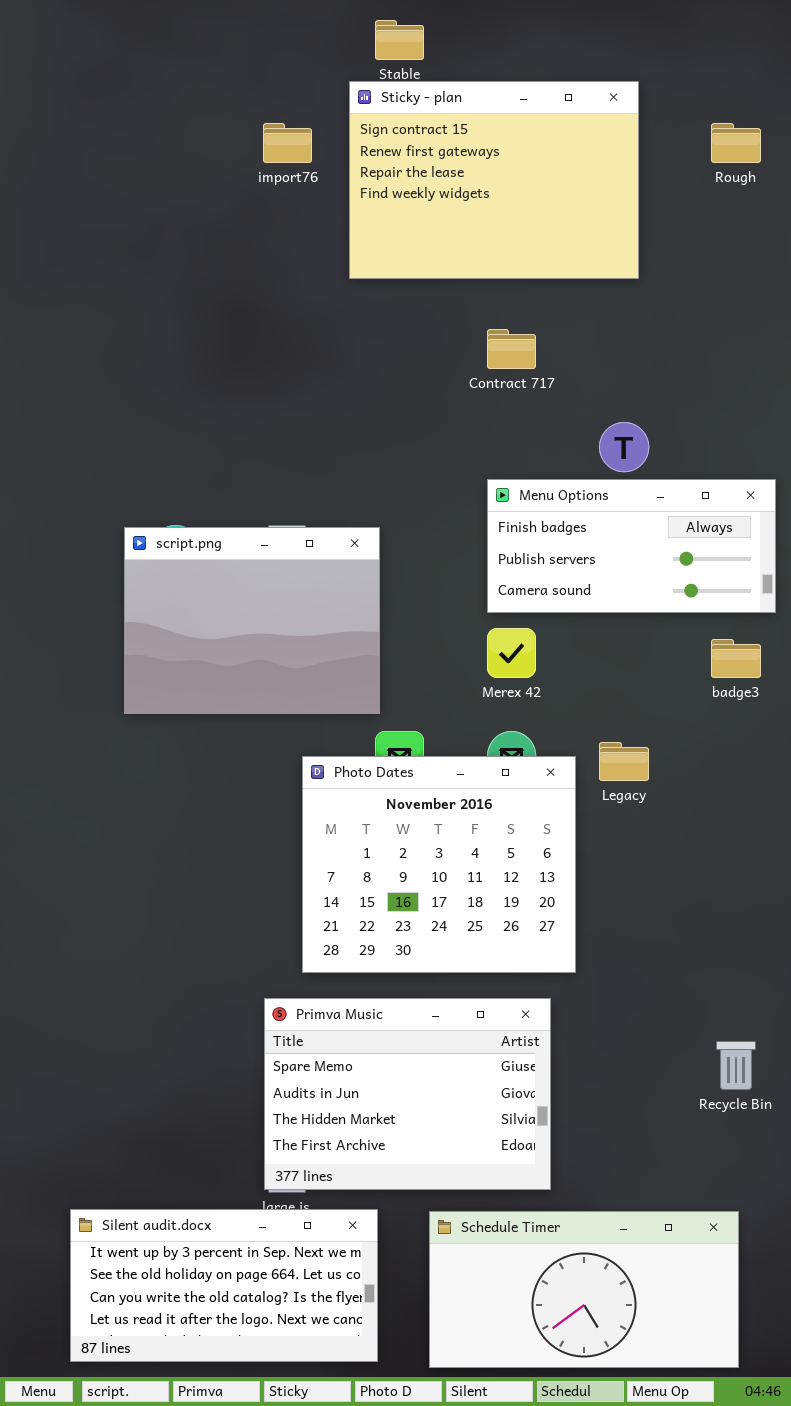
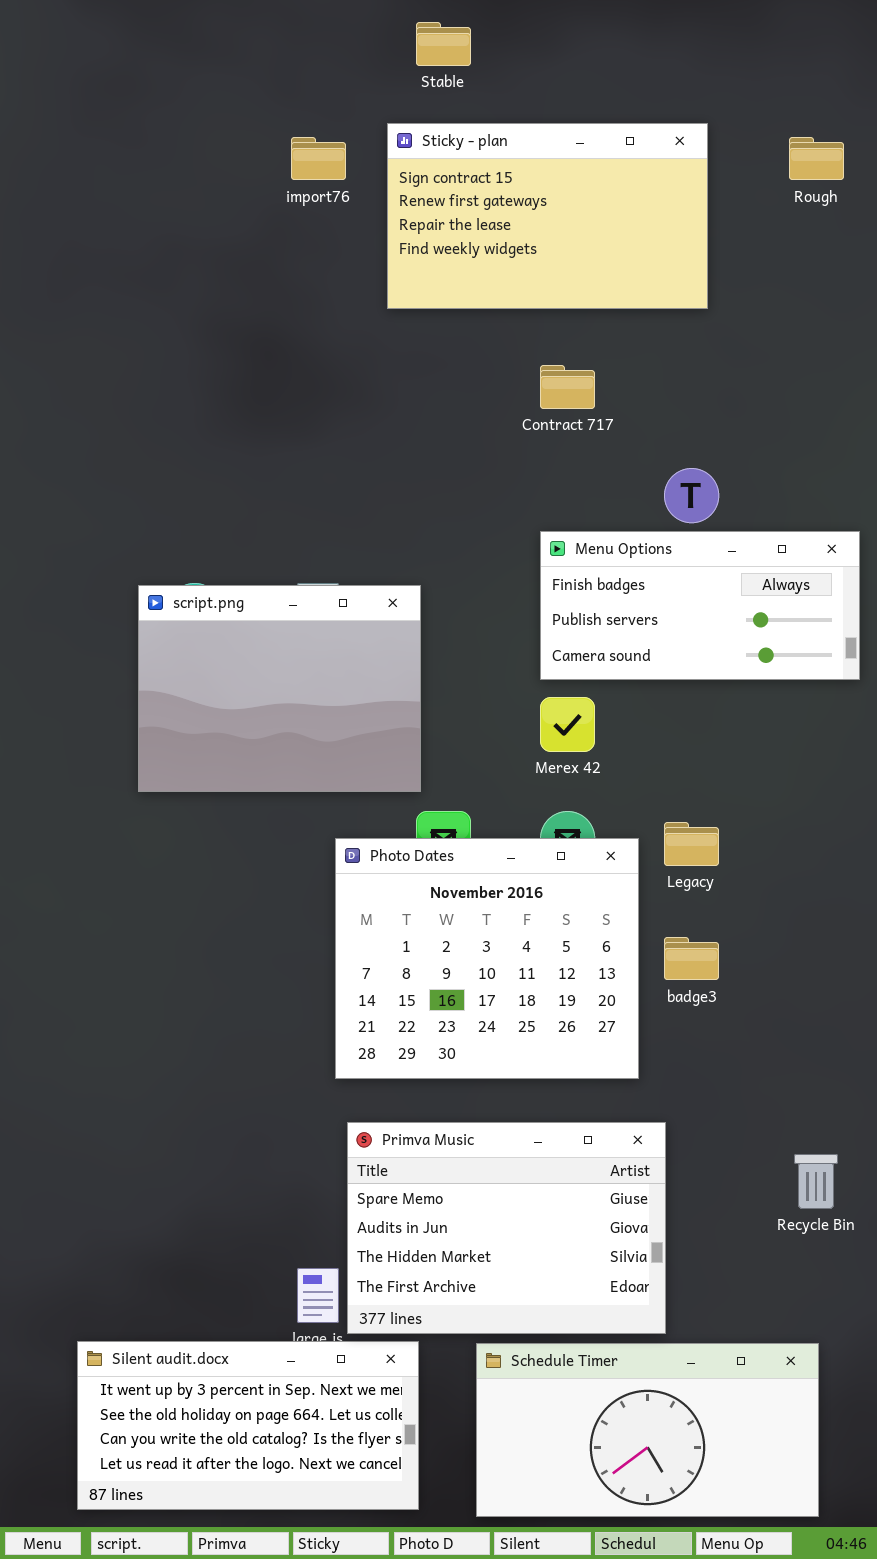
Sticky - plan: [349,81,639,279] -> [387,123,708,309], resized
badge3: [711,639,761,678] -> [664,937,719,980], moved
Primva Music: [264,998,551,1190] -> [347,1122,666,1334], moved

